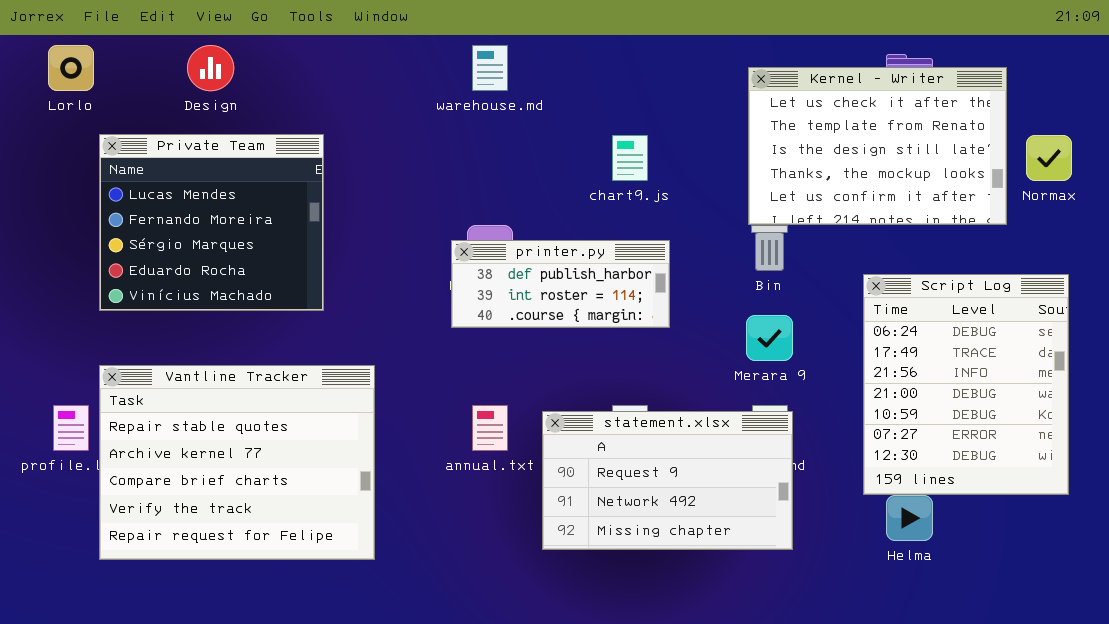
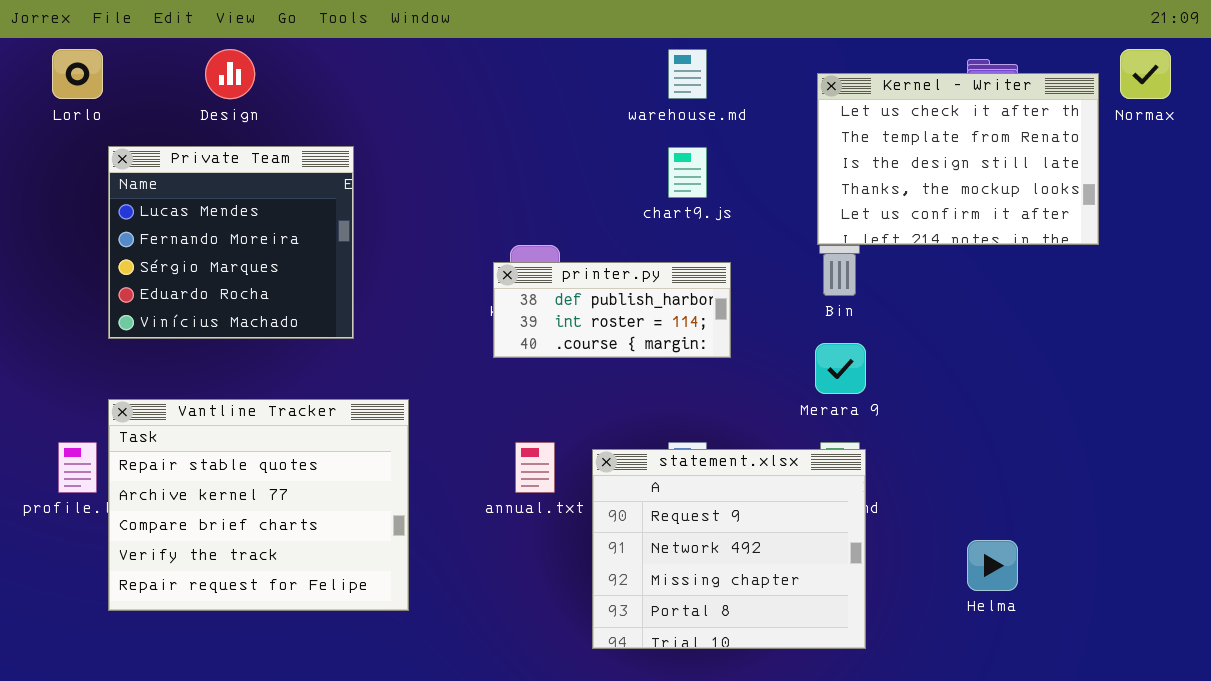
warehouse.md: [472,45,508,91] -> [668,49,707,99], moved
Normax: [1026,135,1072,181] -> [1120,49,1171,99], moved
Script Log: [863,274,1069,495] -> none, closed
statement.xlsx: [542,411,793,550] -> [592,449,866,649], resized

